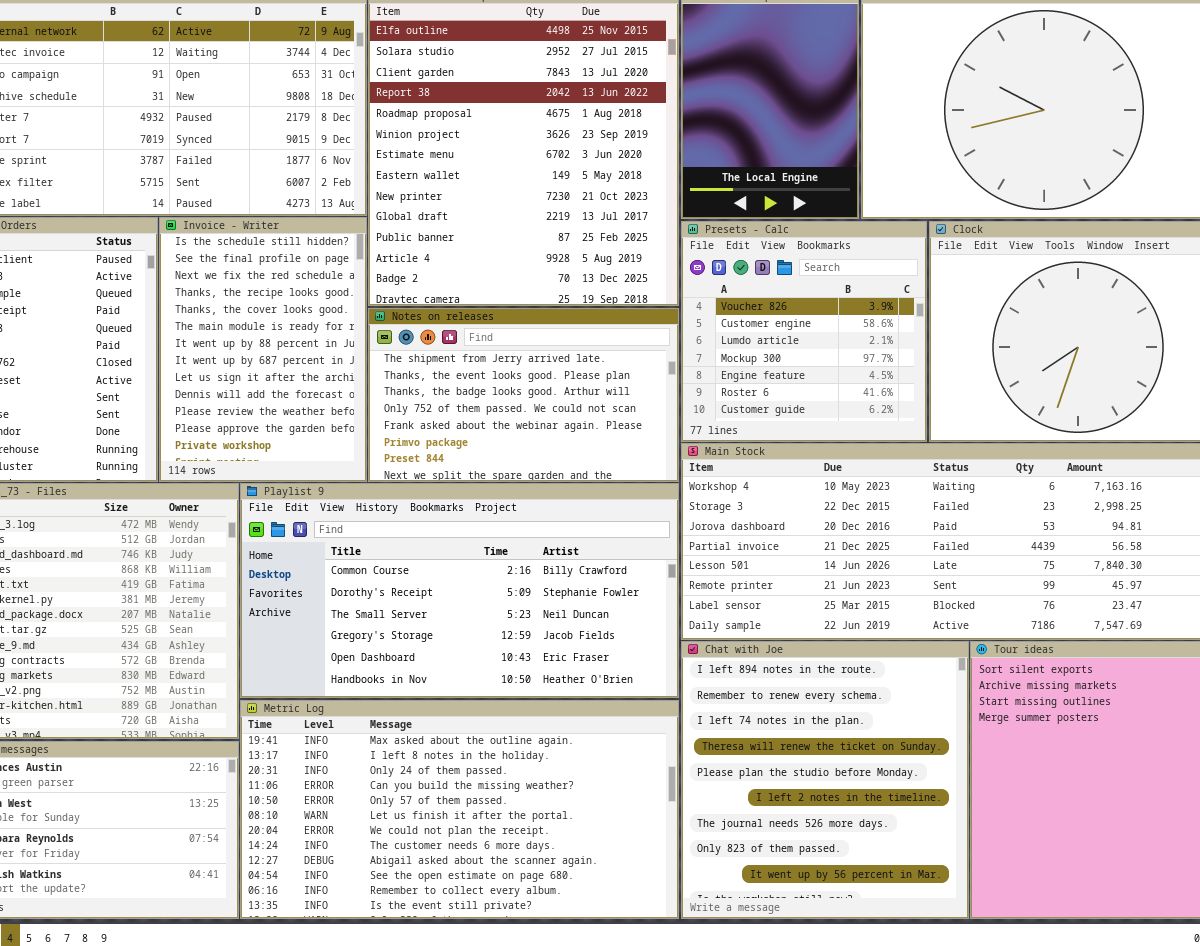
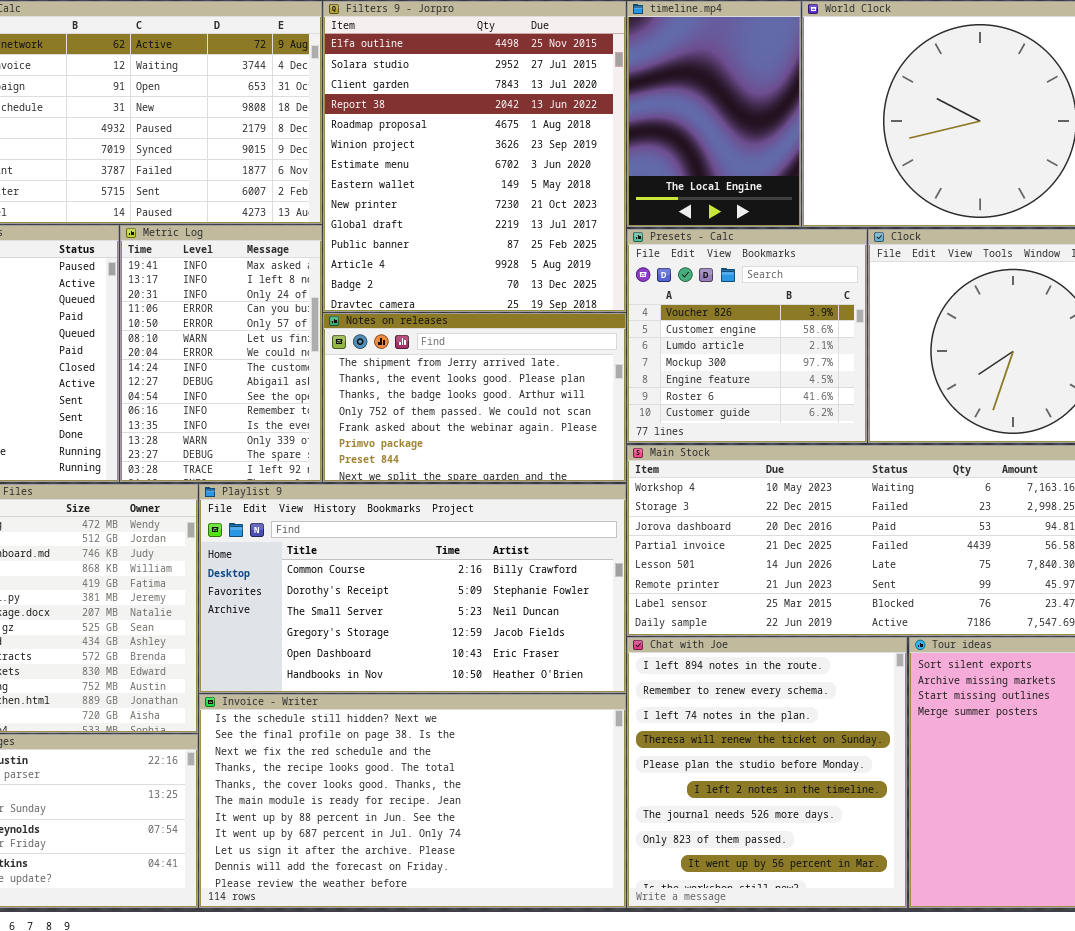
Invoice - Writer: [159,217,367,482] -> [199,694,626,908], moved, resized
Metric Log: [240,700,679,919] -> [120,225,322,482], moved, resized

